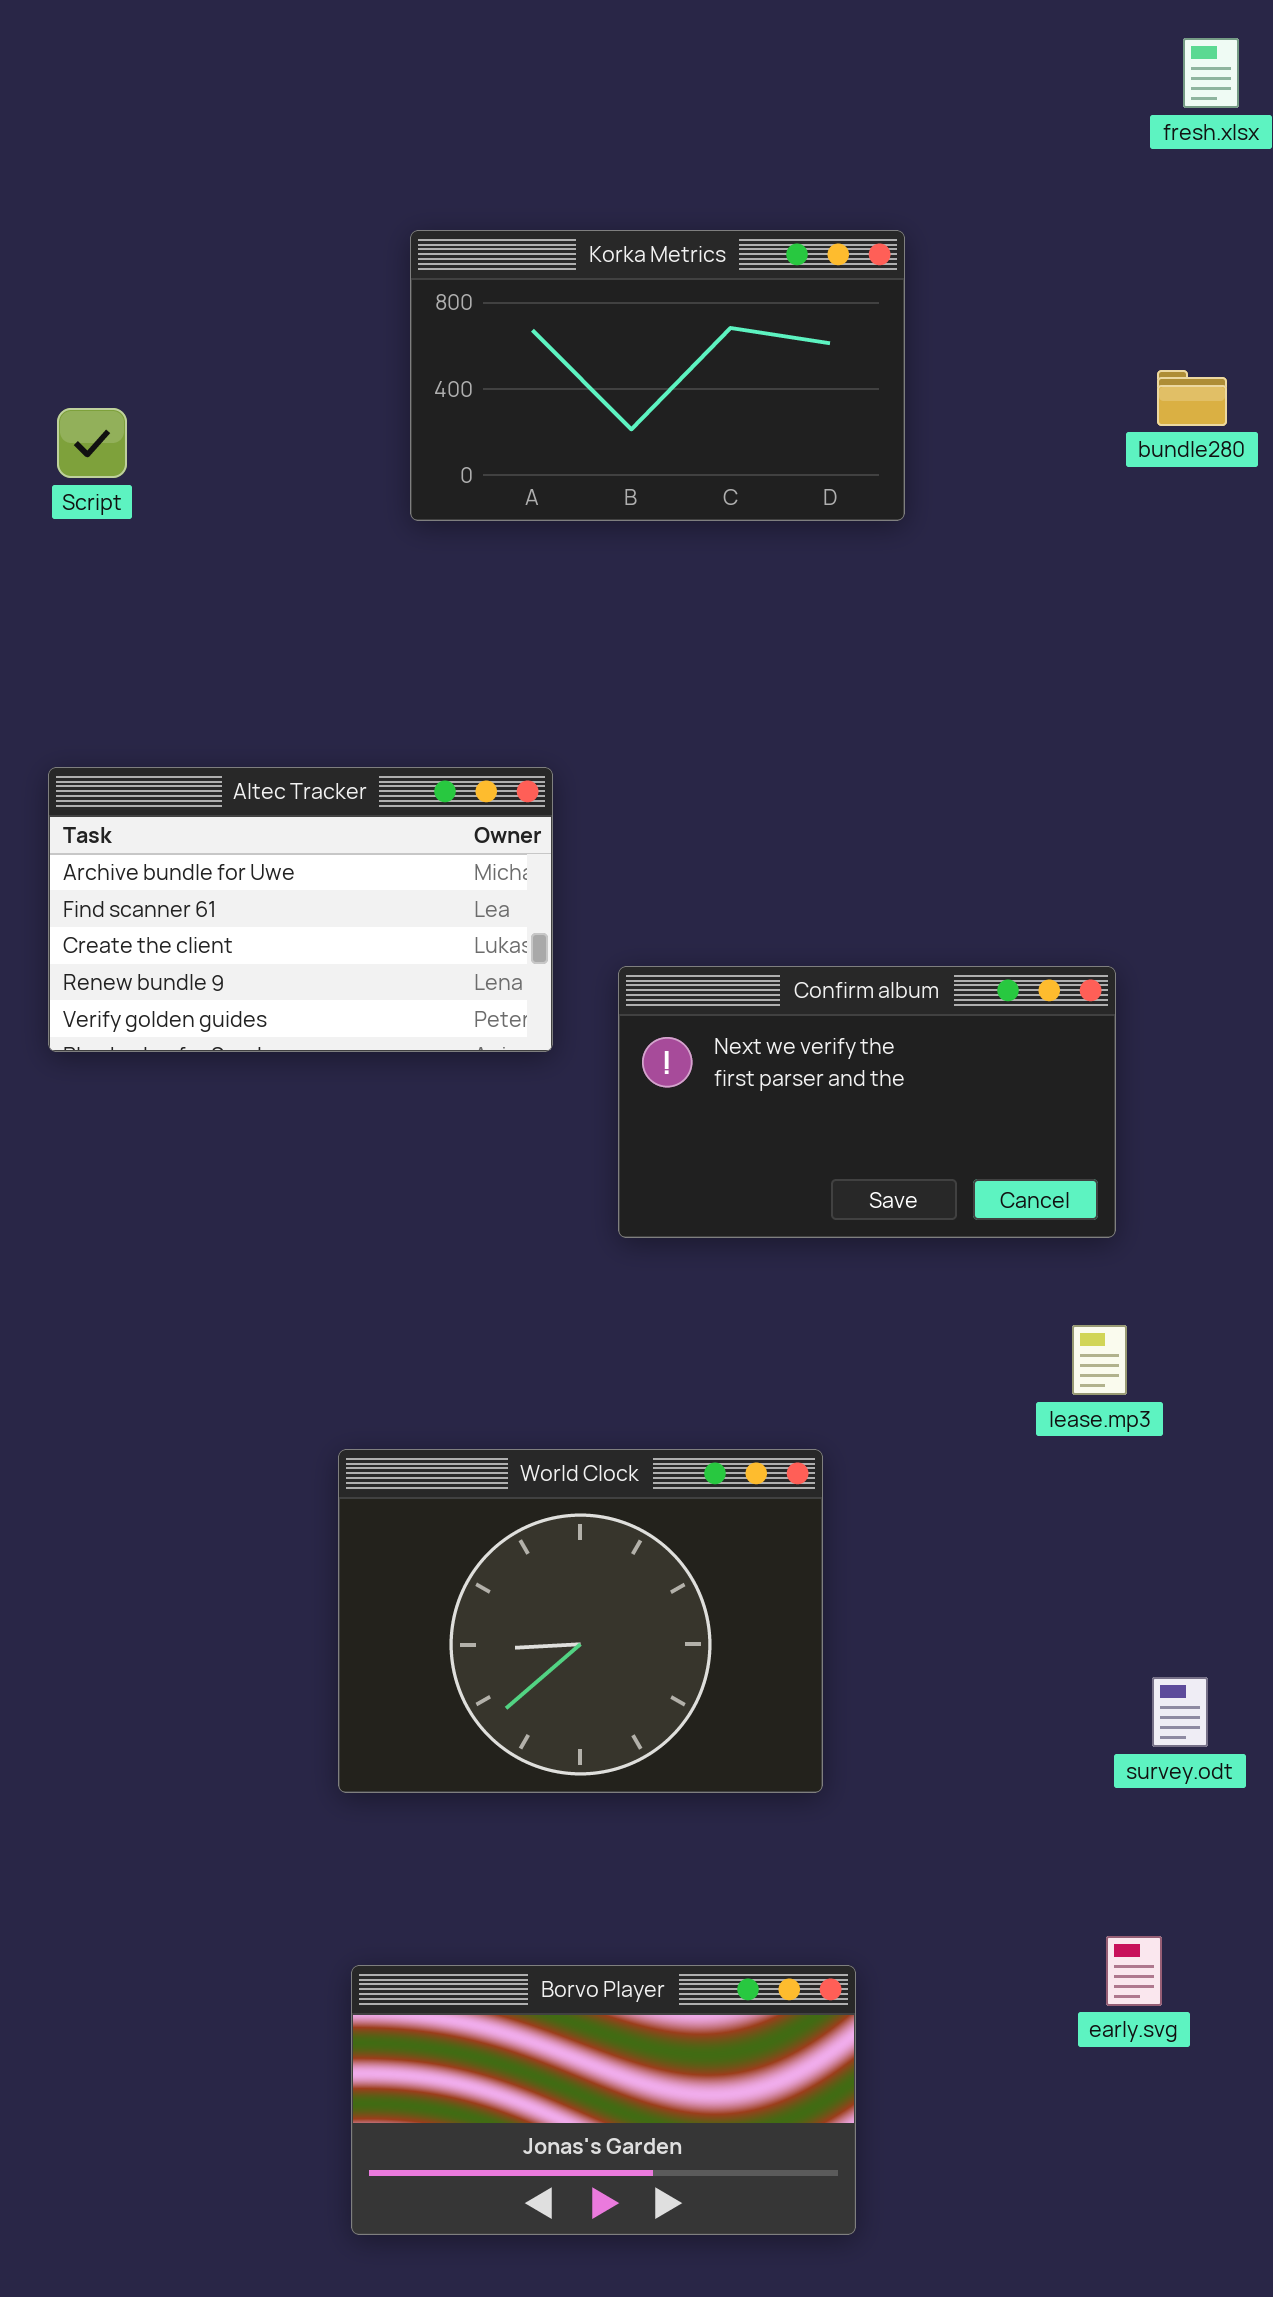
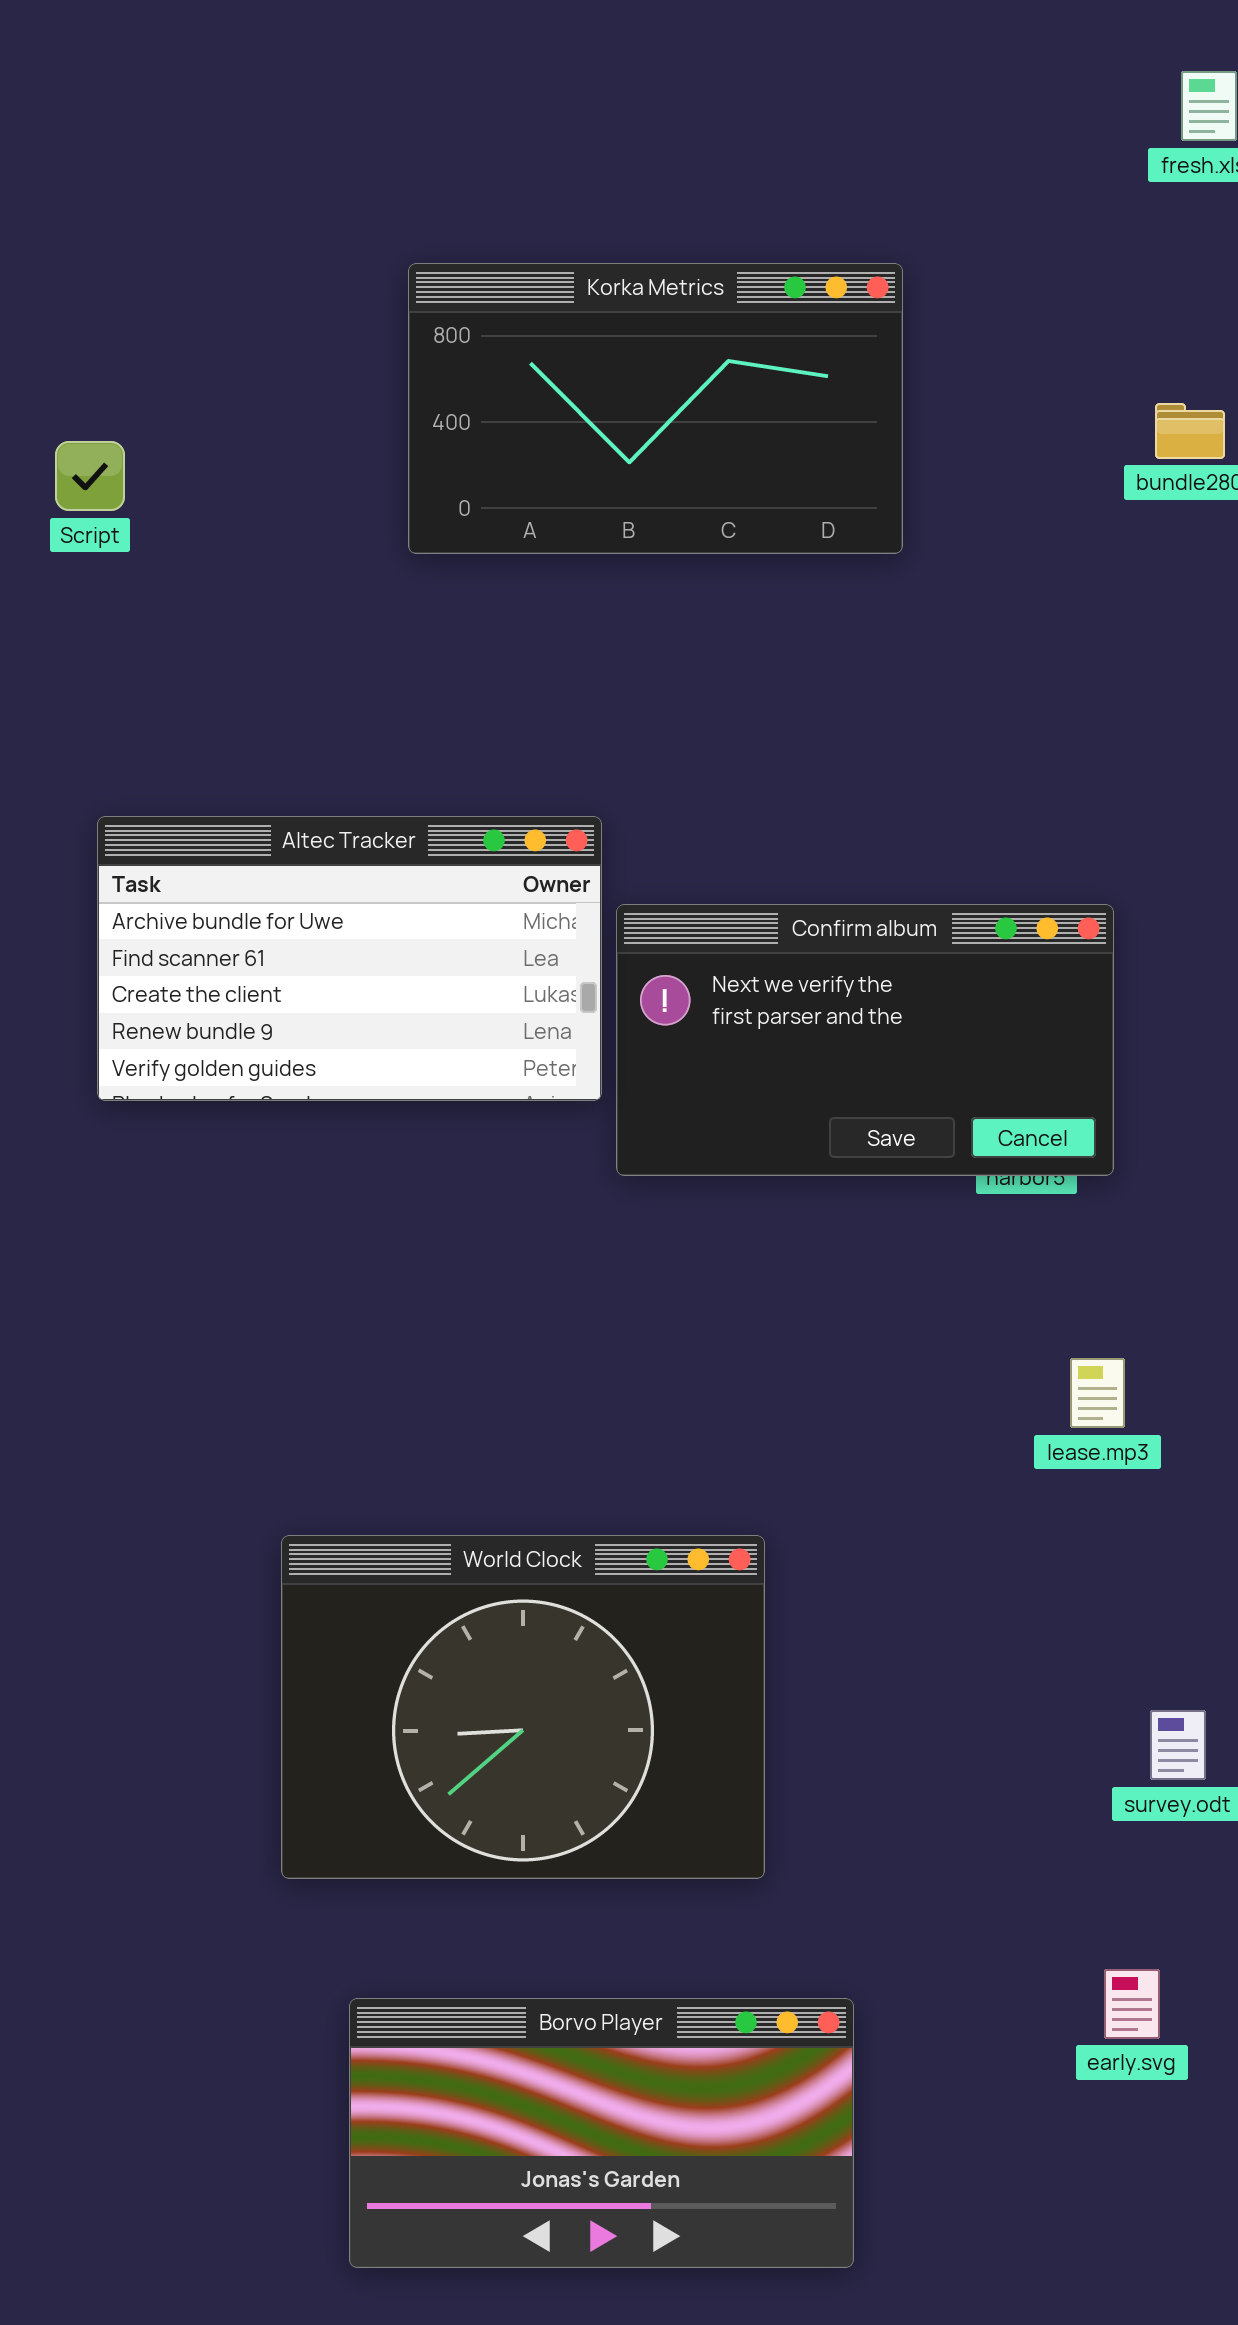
Altec Tracker: [48,767,553,1052] -> [97,816,602,1101], moved
Confirm album: [618,966,1116,1238] -> [616,904,1114,1176], moved
World Clock: [338,1449,823,1793] -> [281,1535,765,1879], moved

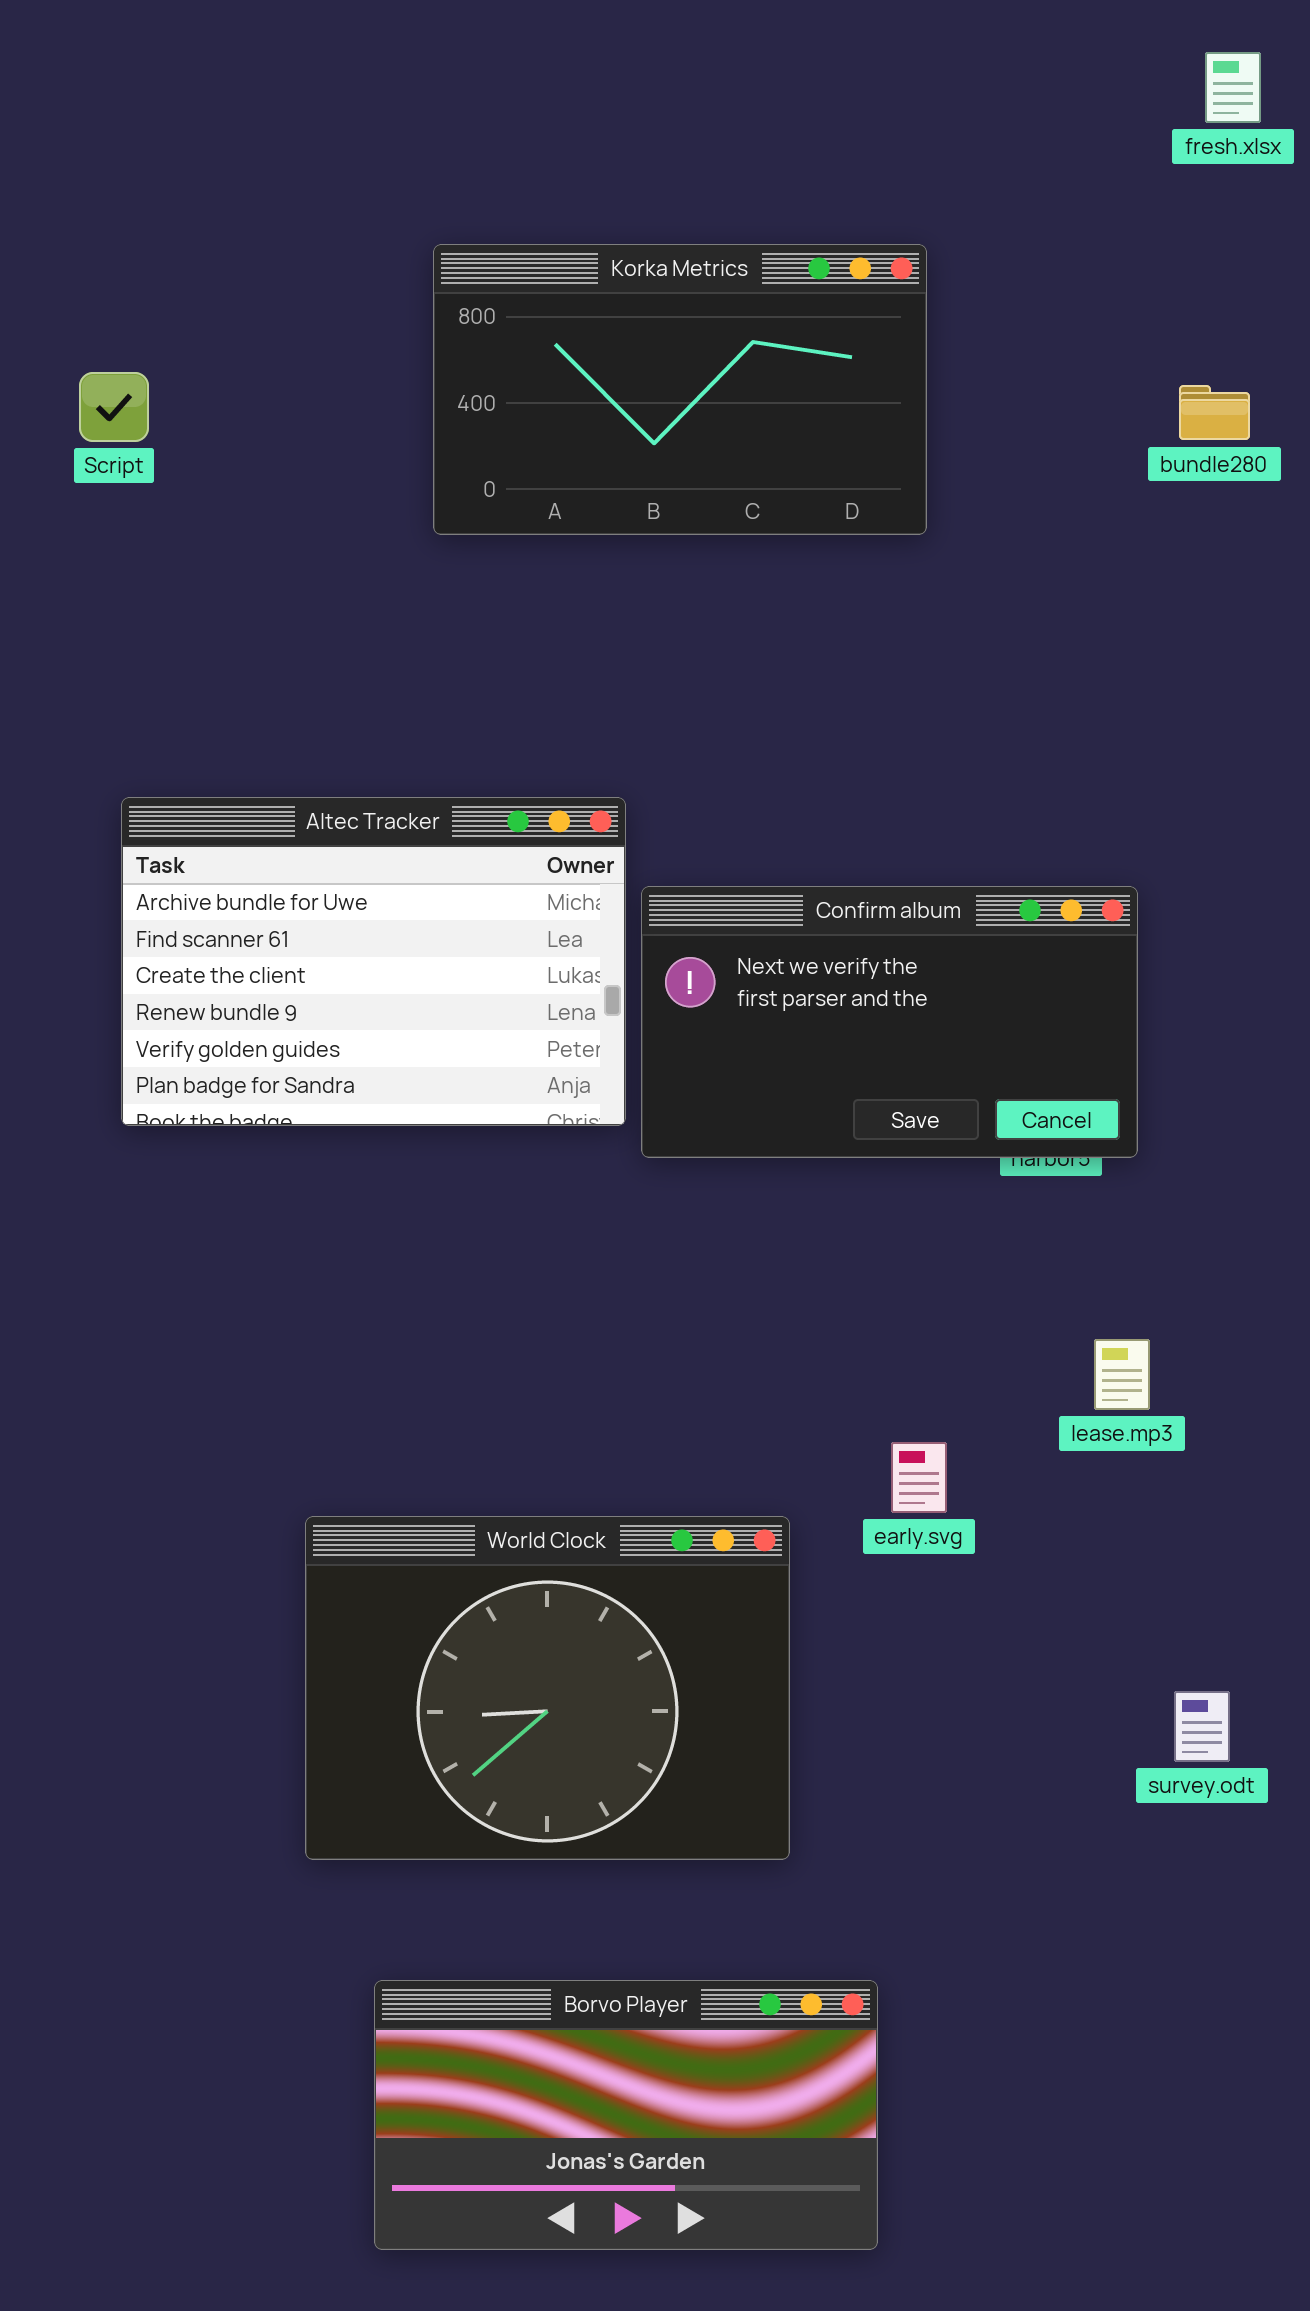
Script: [55,441,125,511] -> [79,372,149,442], moved
Altec Tracker: [97,816,602,1101] -> [121,797,626,1126], resized
early.svg: [1104,1969,1160,2039] -> [891,1442,947,1513], moved

